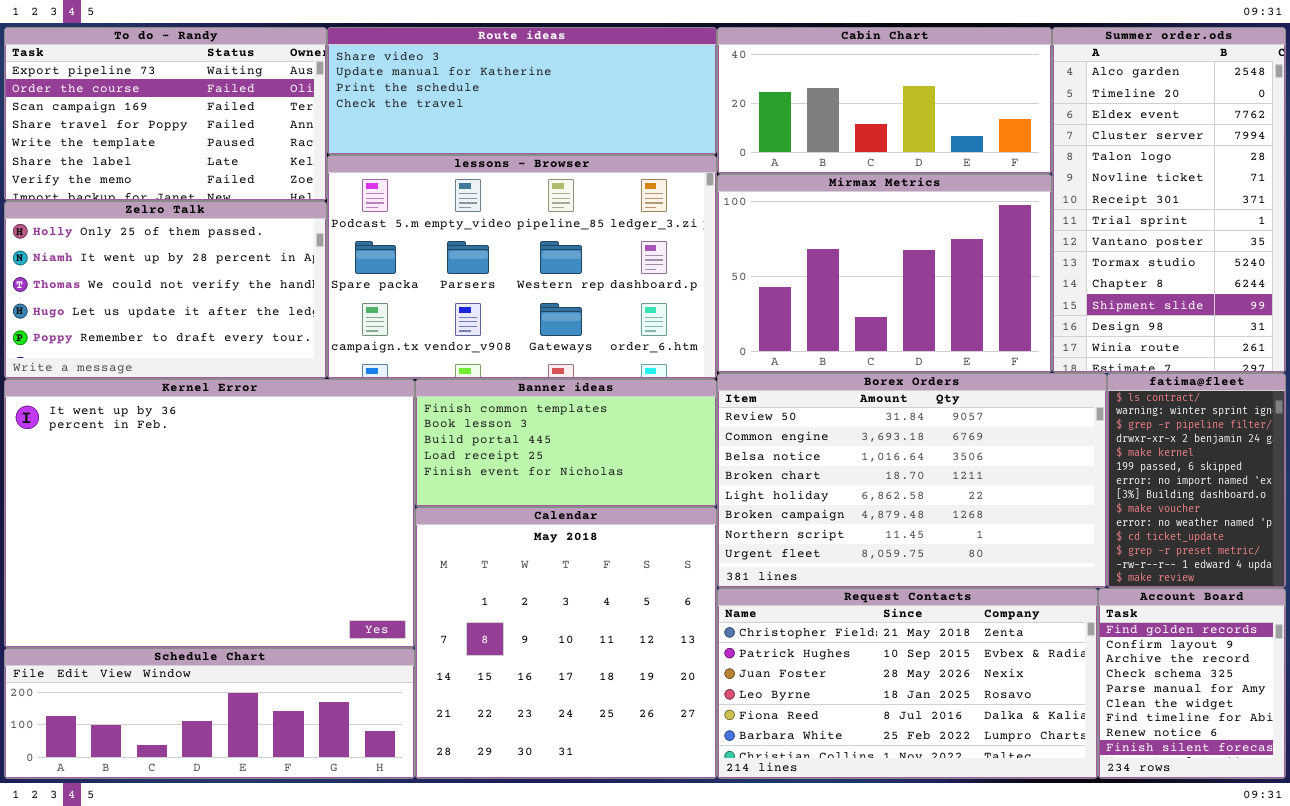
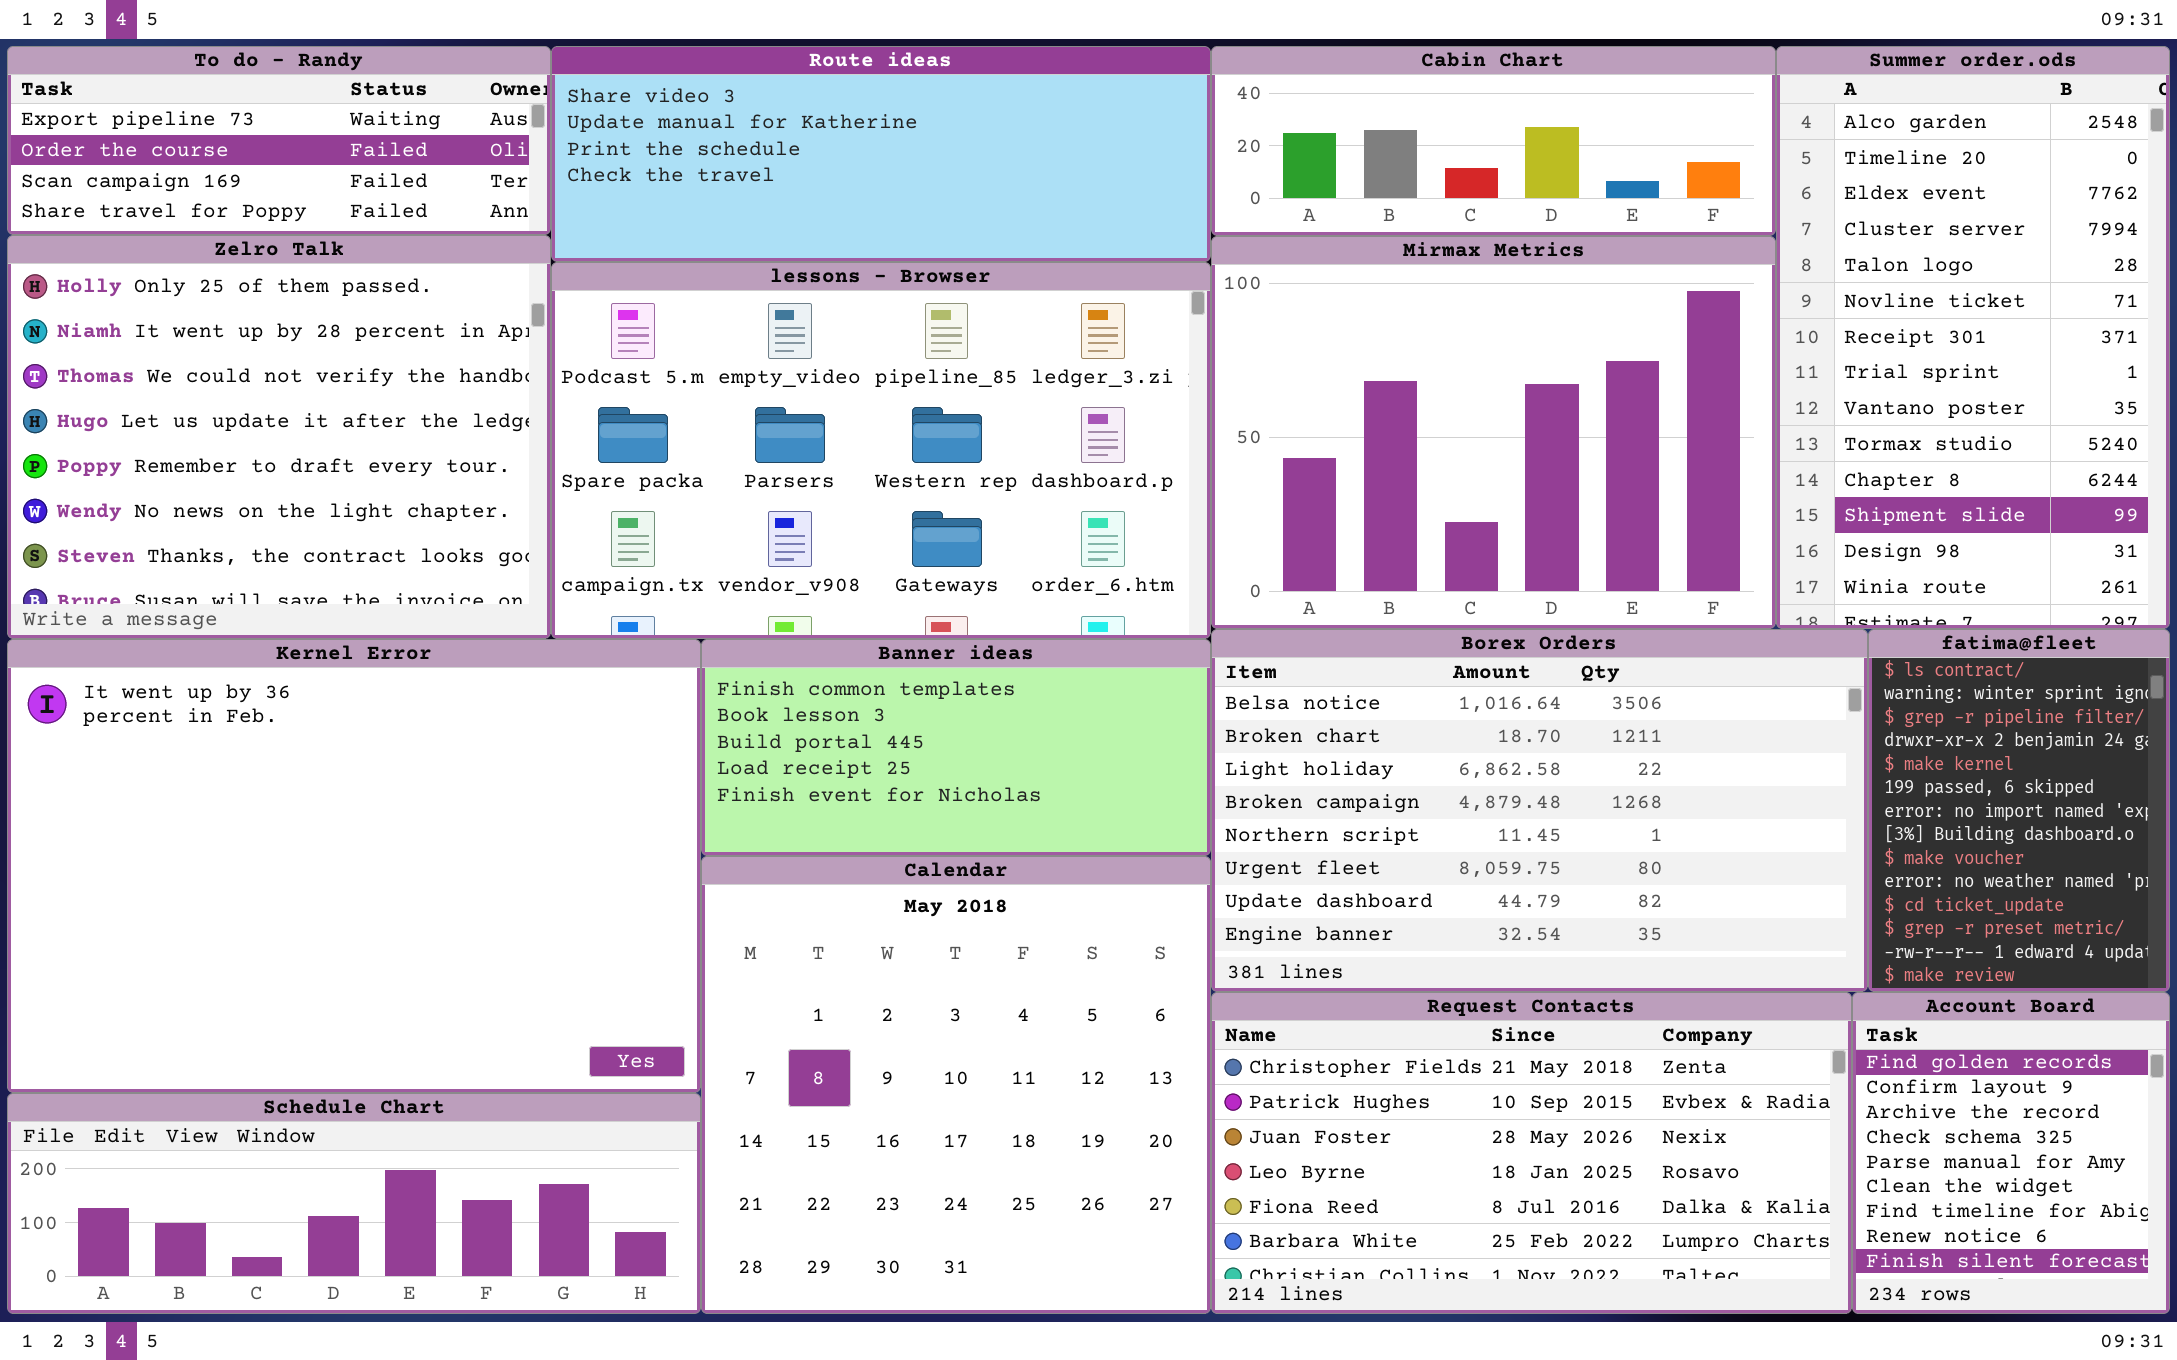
To do - Randy: [4,27,327,201] -> [7,46,551,235], resized
Cabin Chart: [717,27,1052,174] -> [1211,46,1776,236], resized
Mirmax Metrics: [717,174,1052,373] -> [1211,236,1776,629], resized
Zelro Talk: [4,201,327,379] -> [7,235,551,639], resized
Borex Orders: [717,373,1107,588] -> [1211,629,1868,992], scrolled down 2 rows

